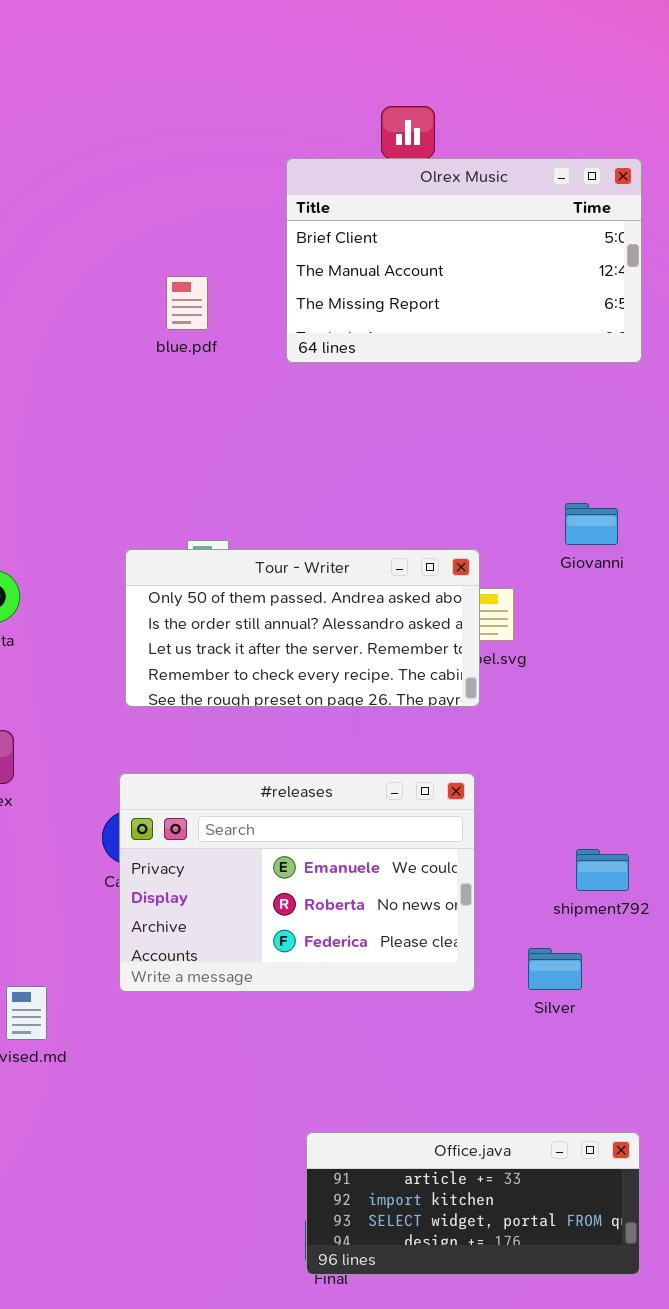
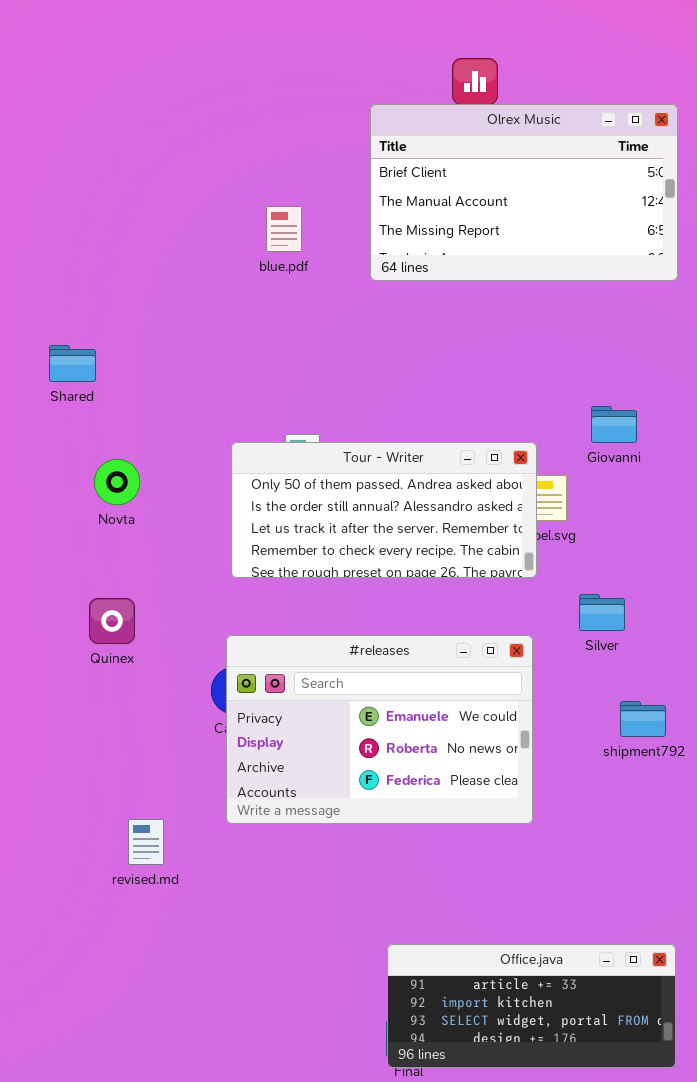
Giovanni: [565,503,618,545] -> [591,406,637,443], moved
Silver: [528,948,582,990] -> [579,594,625,631], moved

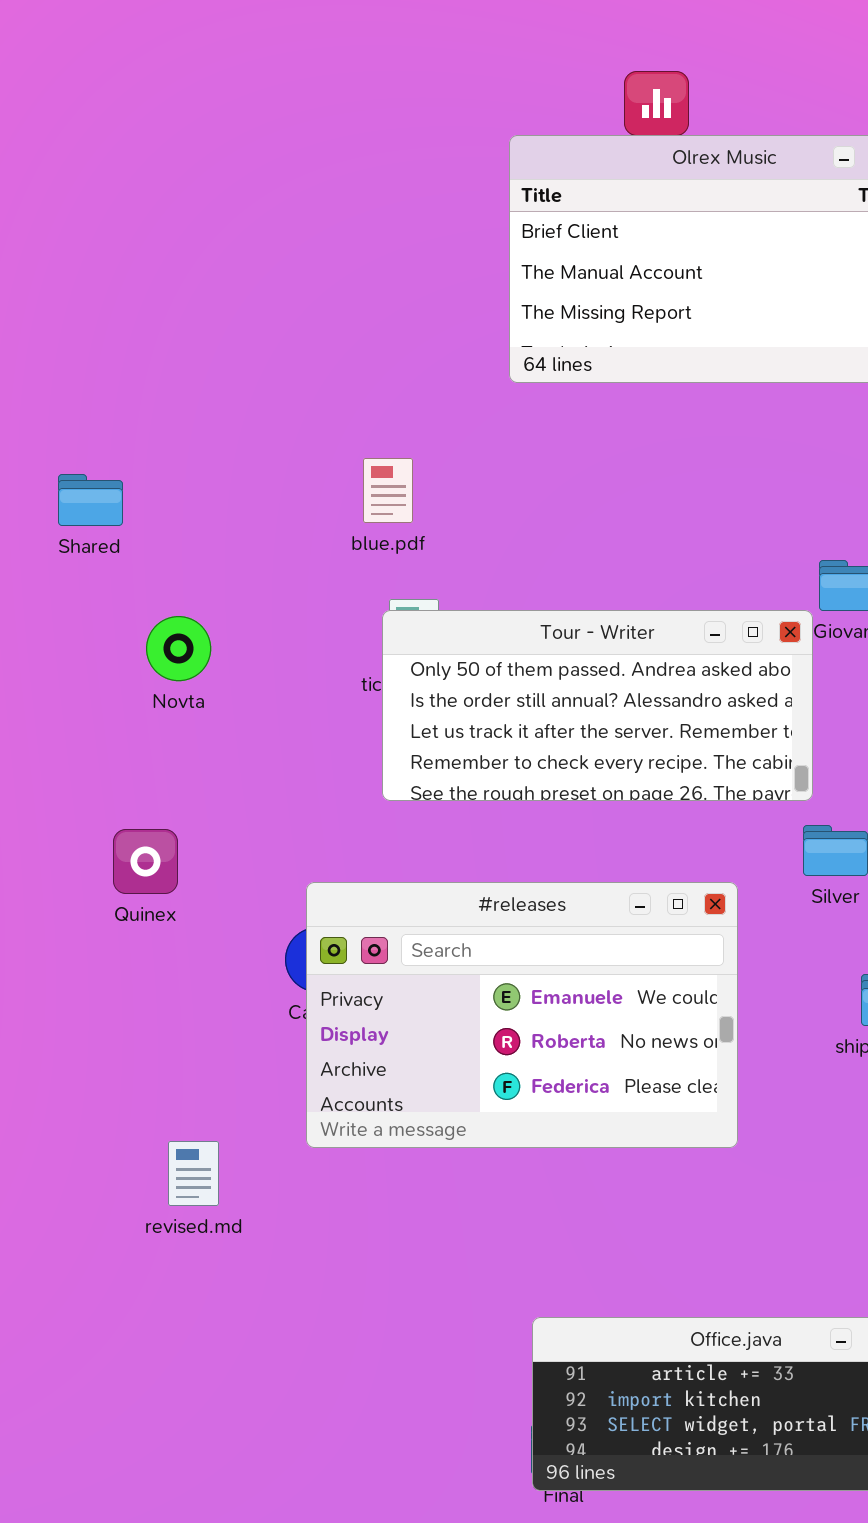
blue.pdf: [266,206,302,252] -> [363,458,413,523], moved
Tour - Writer: [231,442,537,578] -> [382,610,813,801], moved
Novta: [94,459,140,505] -> [146,616,211,681], moved

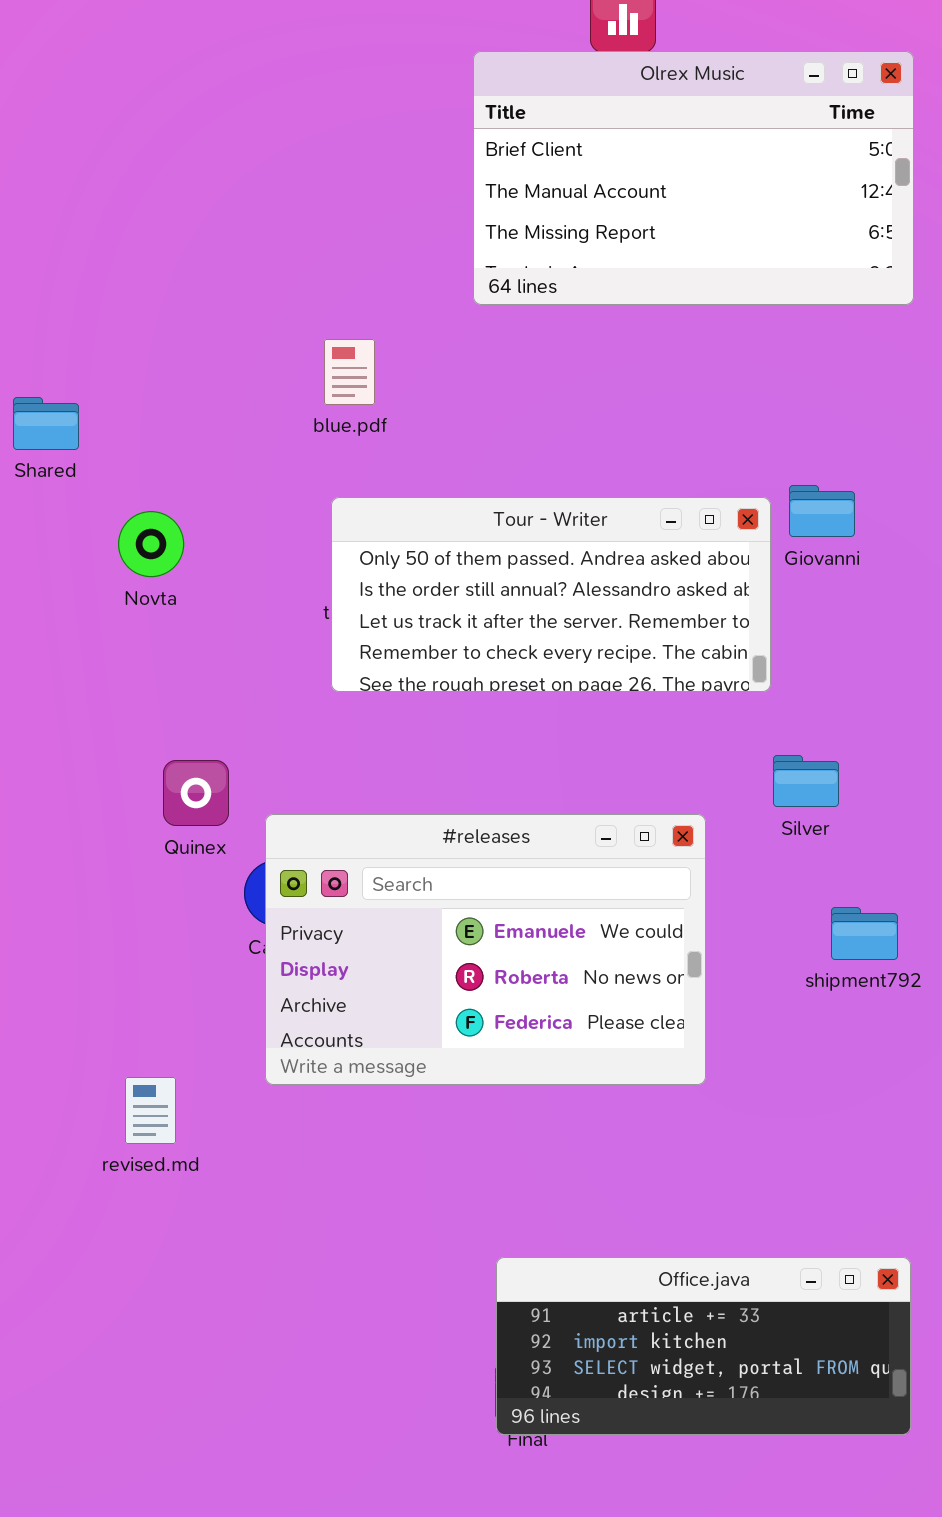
blue.pdf: [363,458,413,523] -> [324,339,375,405], moved
Tour - Writer: [382,610,813,801] -> [331,497,771,692], moved
Novta: [146,616,211,681] -> [118,511,184,577], moved
Quinex: [113,829,178,894] -> [163,760,229,826], moved

